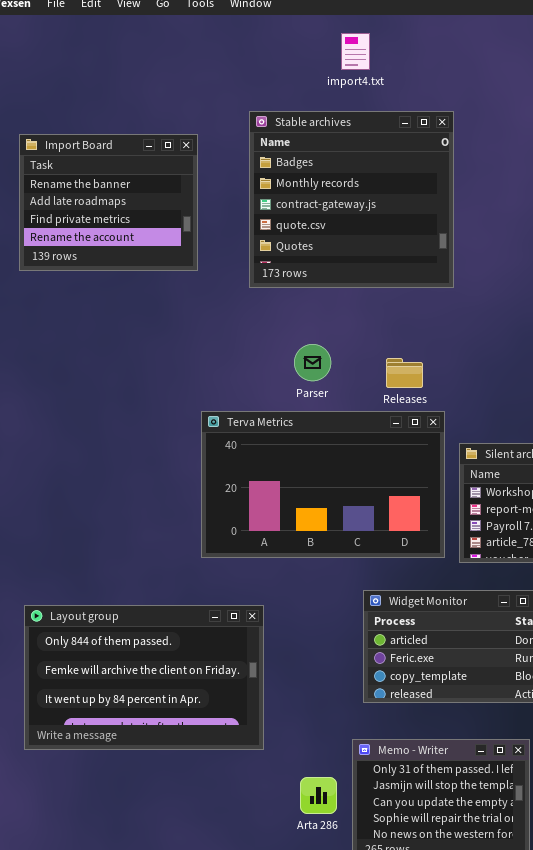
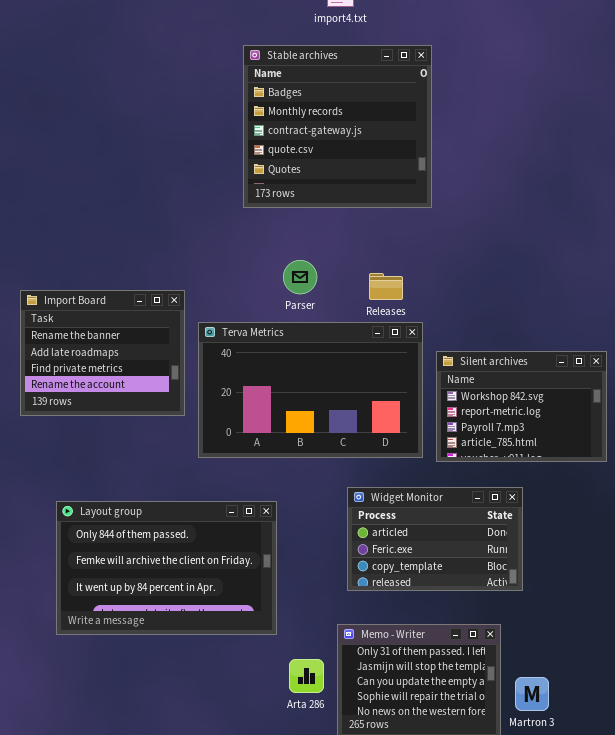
Import Board: [19,134,198,271] -> [20,290,185,416], moved
Layout group: [24,605,264,750] -> [56,501,277,635], moved

